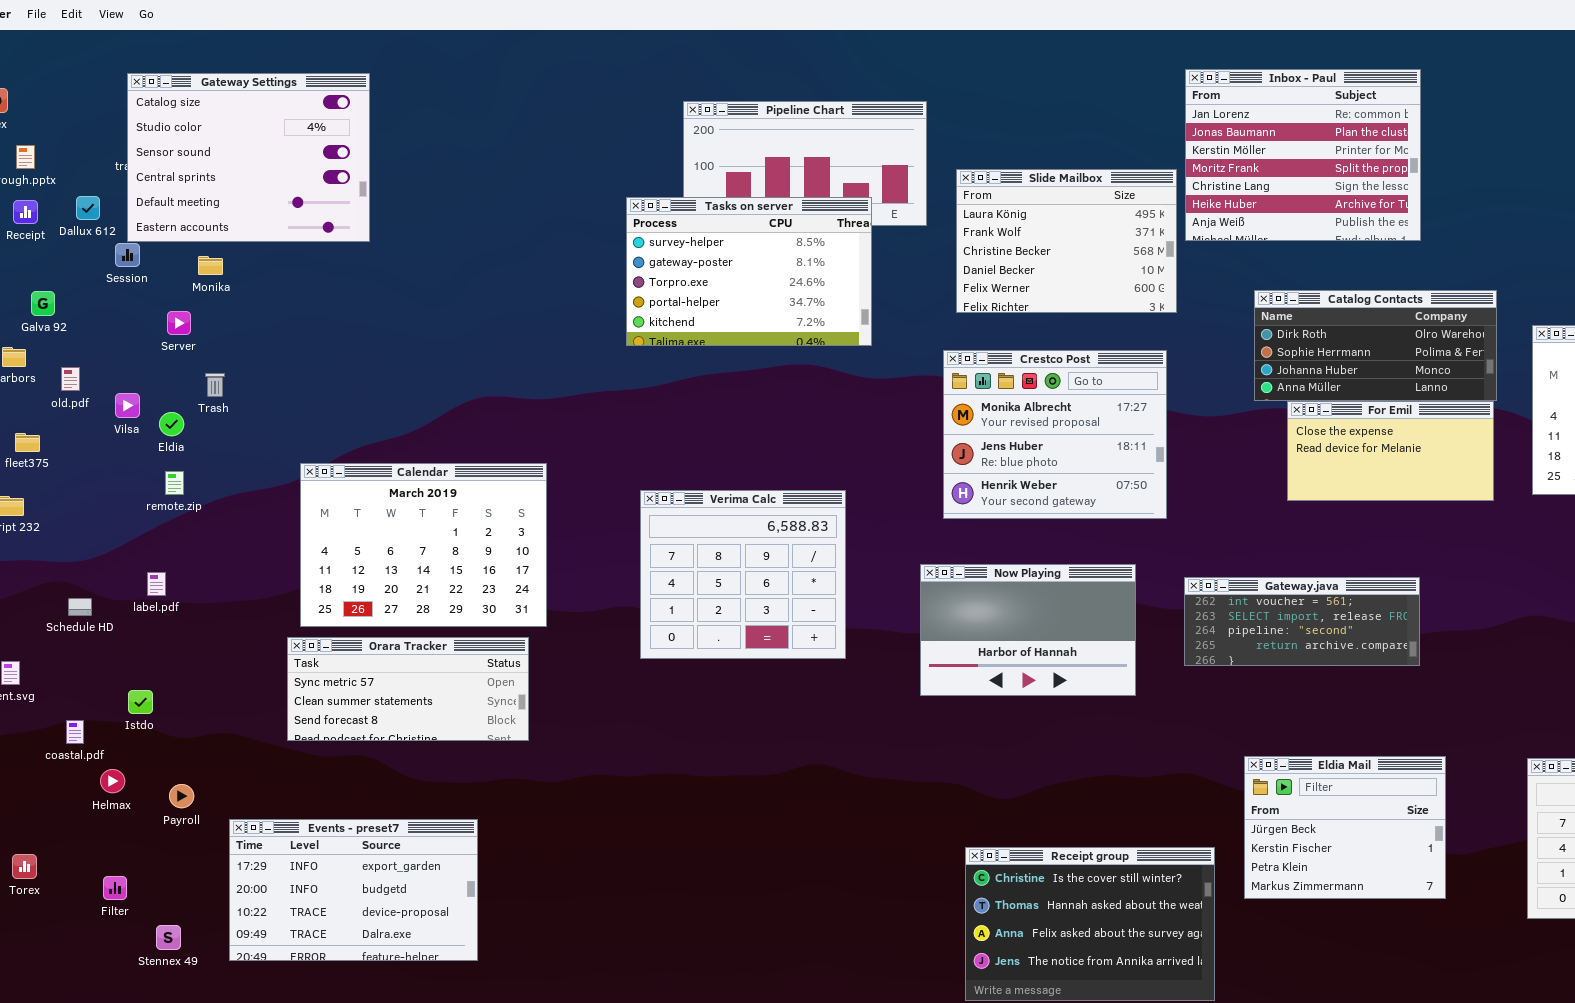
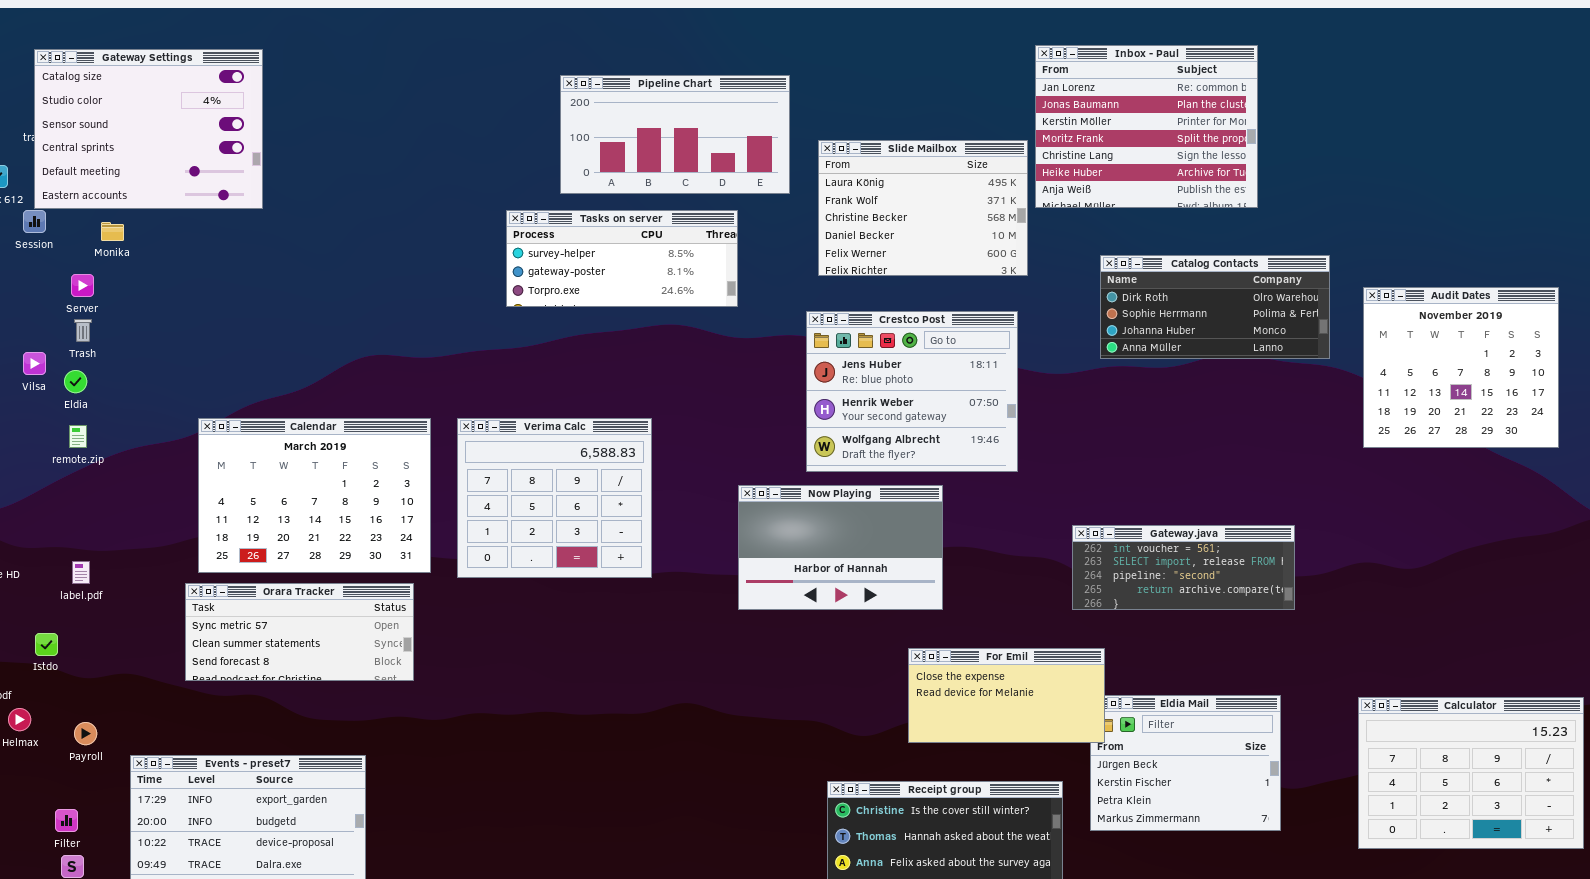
Tasks on server: [626,197,872,346] -> [506,210,738,307], resized
Crestco Post: [943,350,1167,519] -> [806,311,1018,472], scrolled down 1 row
Trash: [205,373,225,397] -> [74,319,92,342], moved
For Emil: [1287,401,1494,501] -> [908,648,1105,743], moved
Verima Calc: [640,490,846,659] -> [457,418,652,578], moved
Now Playing: [920,564,1136,696] -> [738,485,943,610], moved
label.pdf: [147,572,166,596] -> [72,561,90,584], moved
Gateway.java: [1184,577,1420,666] -> [1072,525,1295,610], moved
Filter: [103,876,127,900] -> [55,809,78,832], moved

